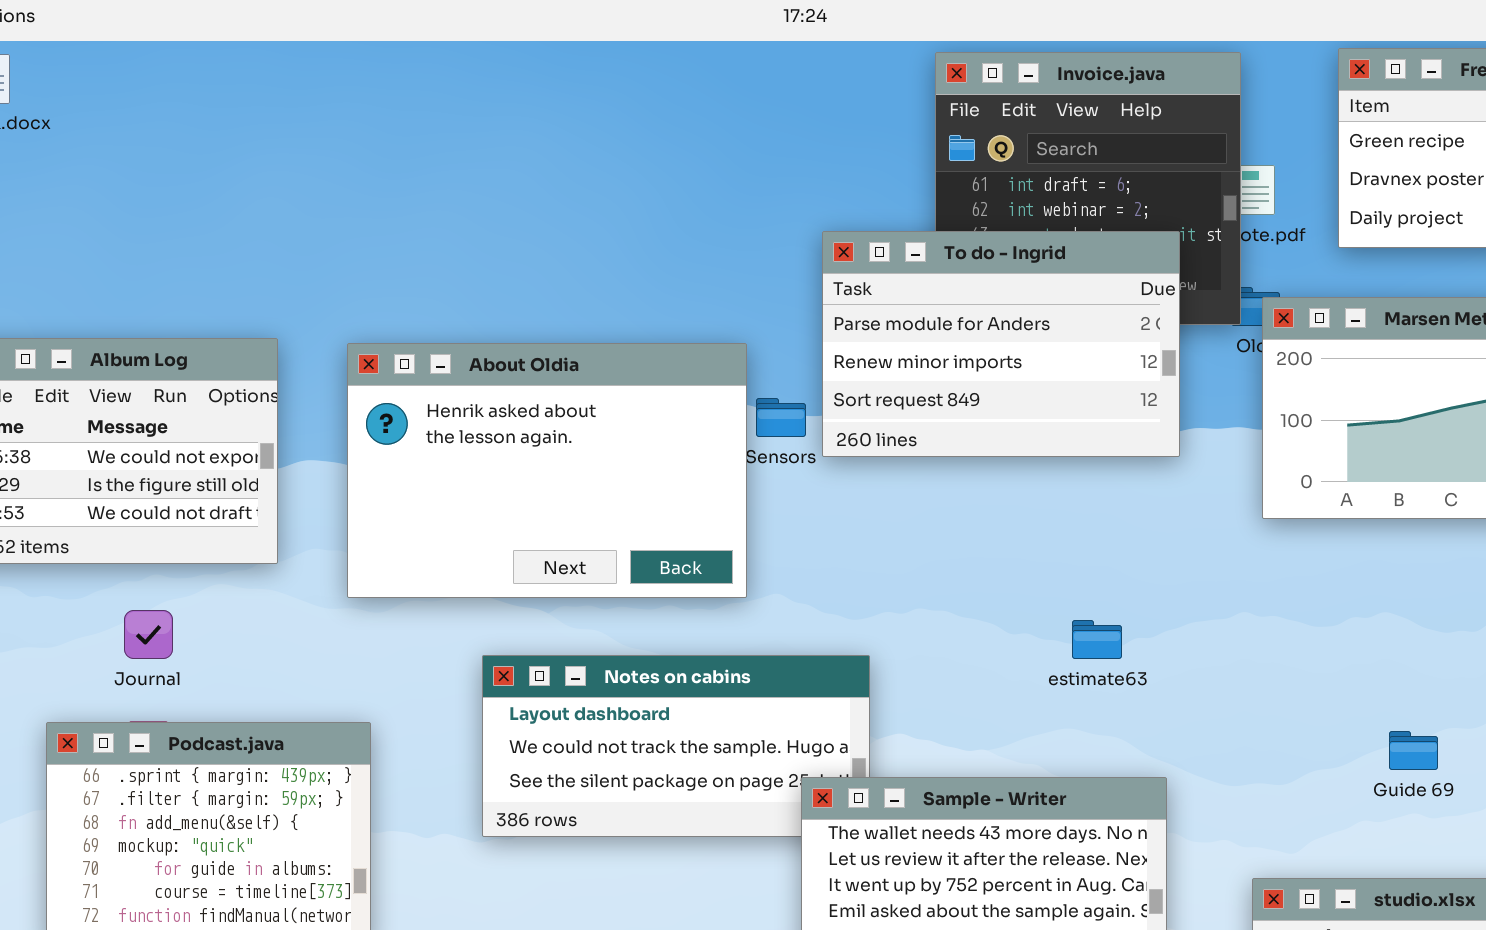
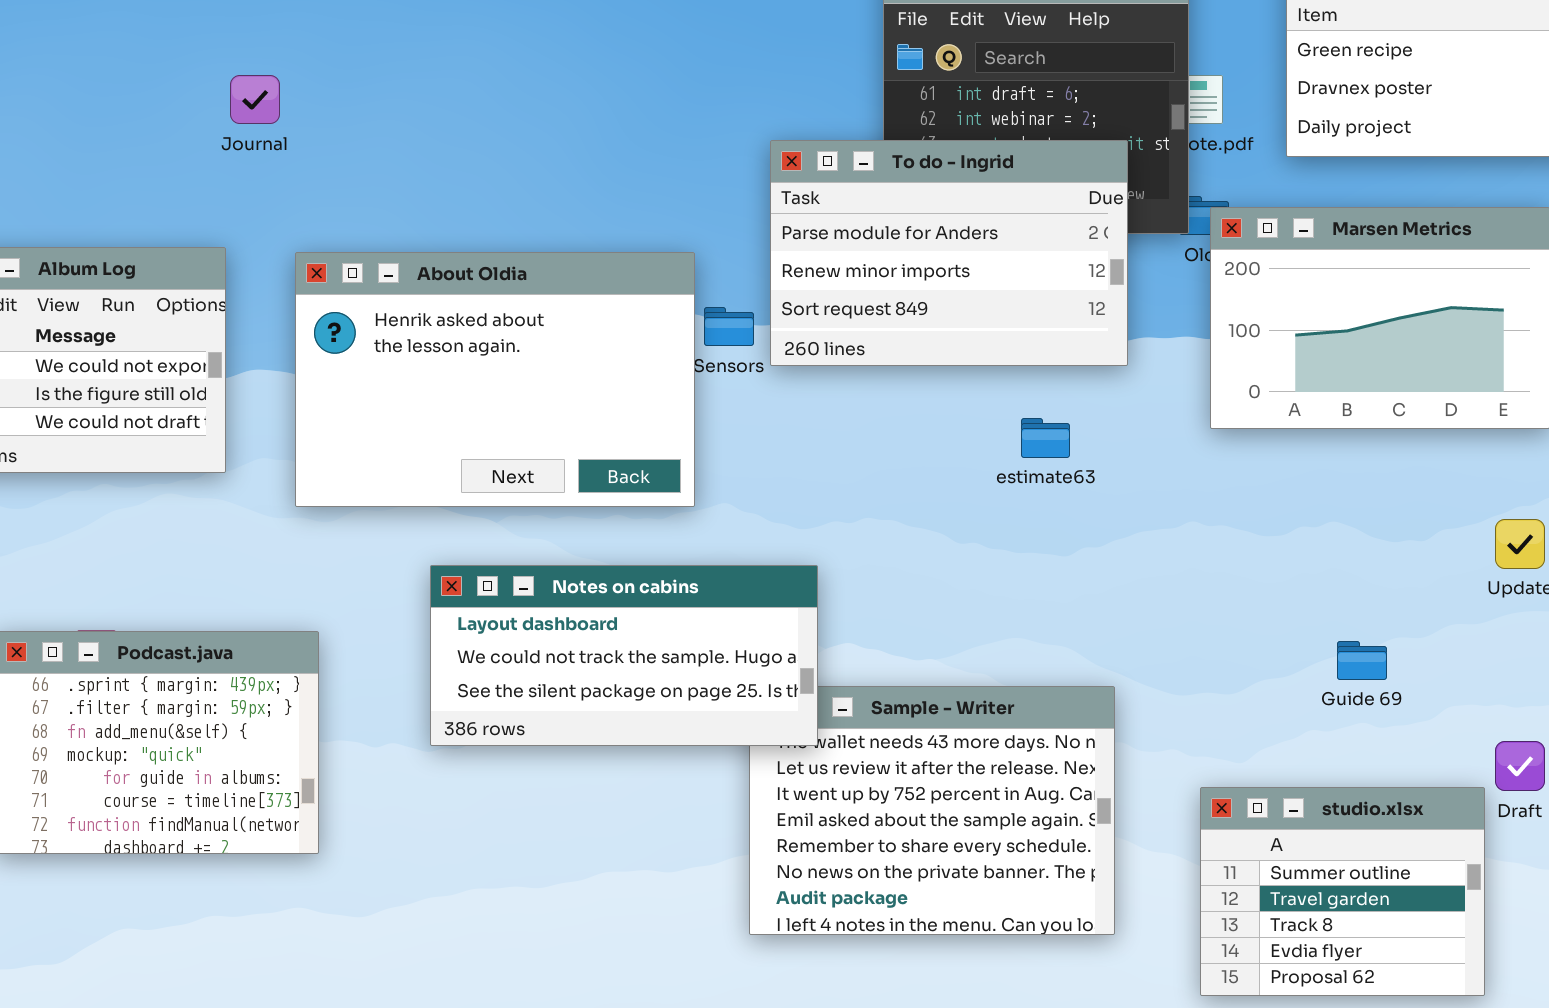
Journal: [124,610,173,659] -> [230,75,280,124], moved
estimate63: [1072,620,1122,659] -> [1021,418,1070,458], moved
Notes on cabins: [482,655,870,837] -> [430,565,818,746], raised

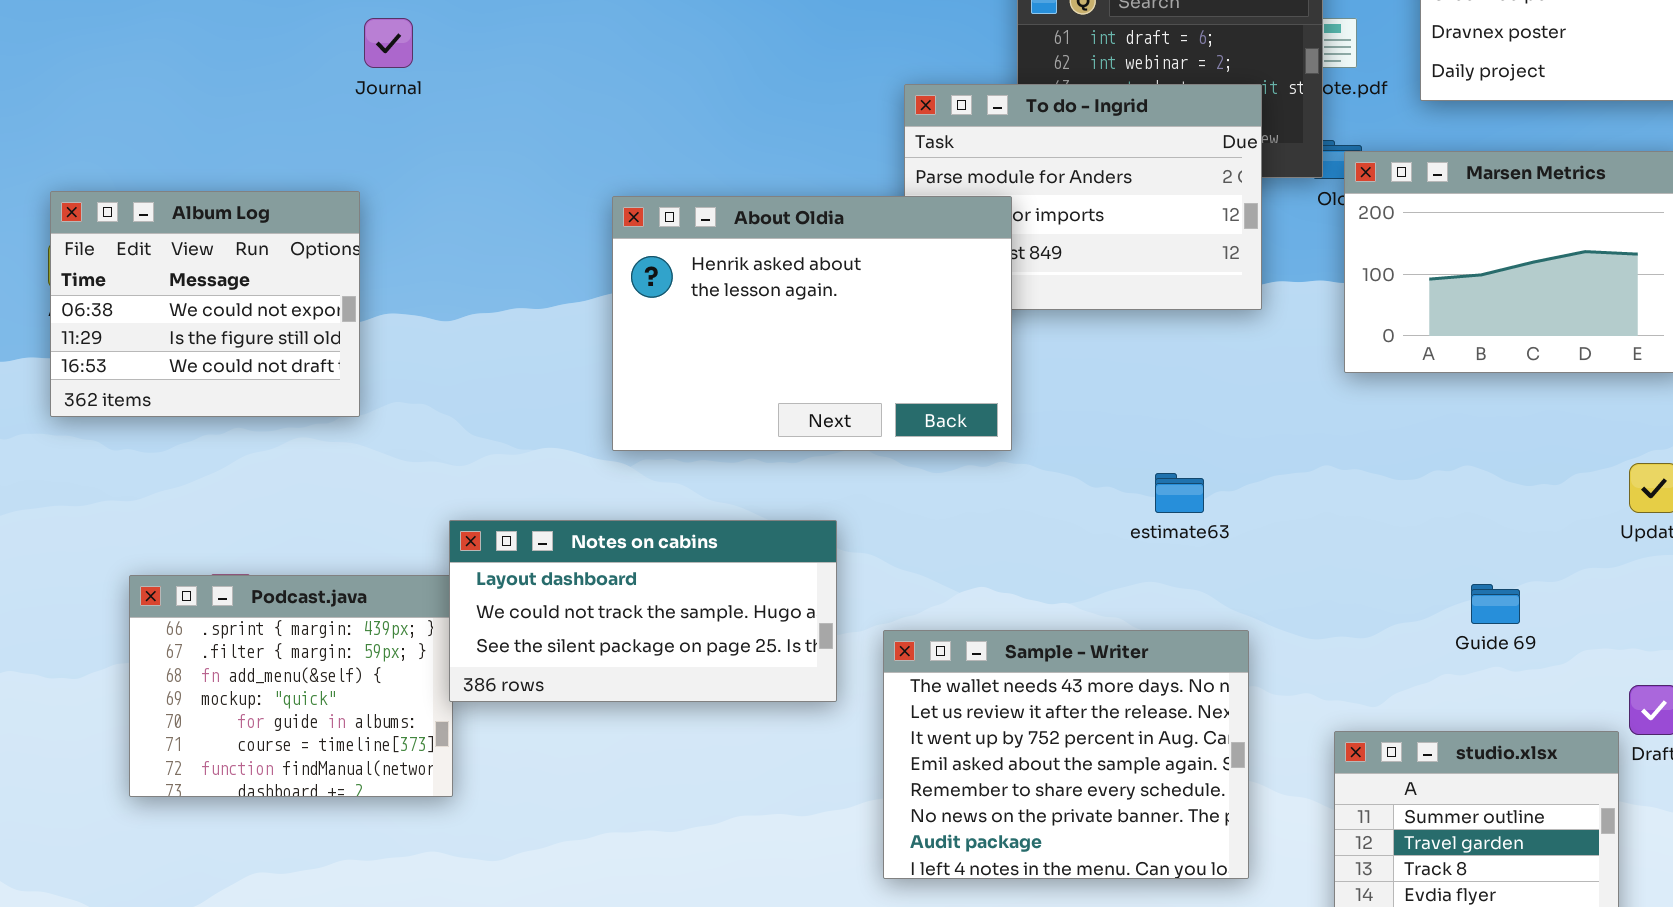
About Oldia: [295,252,695,507] -> [612,196,1012,451], moved
estimate63: [1021,418,1070,458] -> [1155,473,1204,513], moved
Notes on cabins: [430,565,818,746] -> [449,520,837,702], moved

